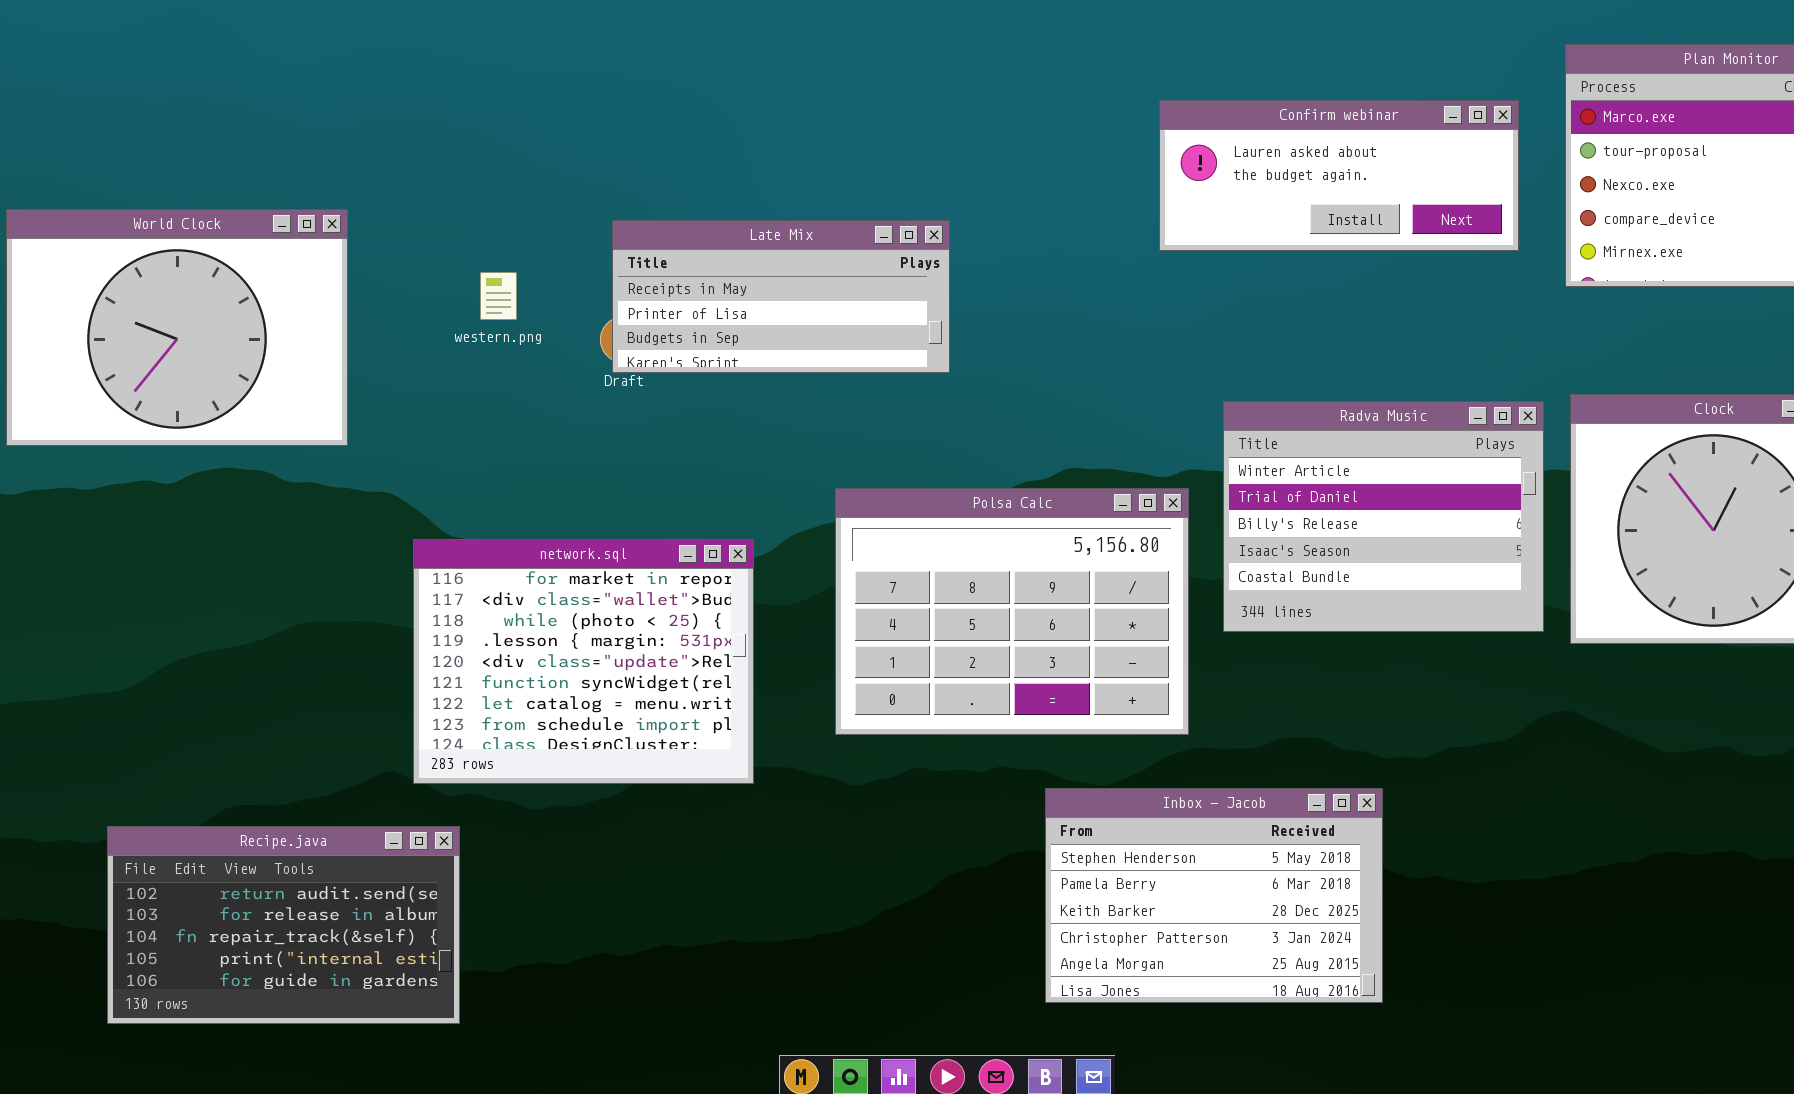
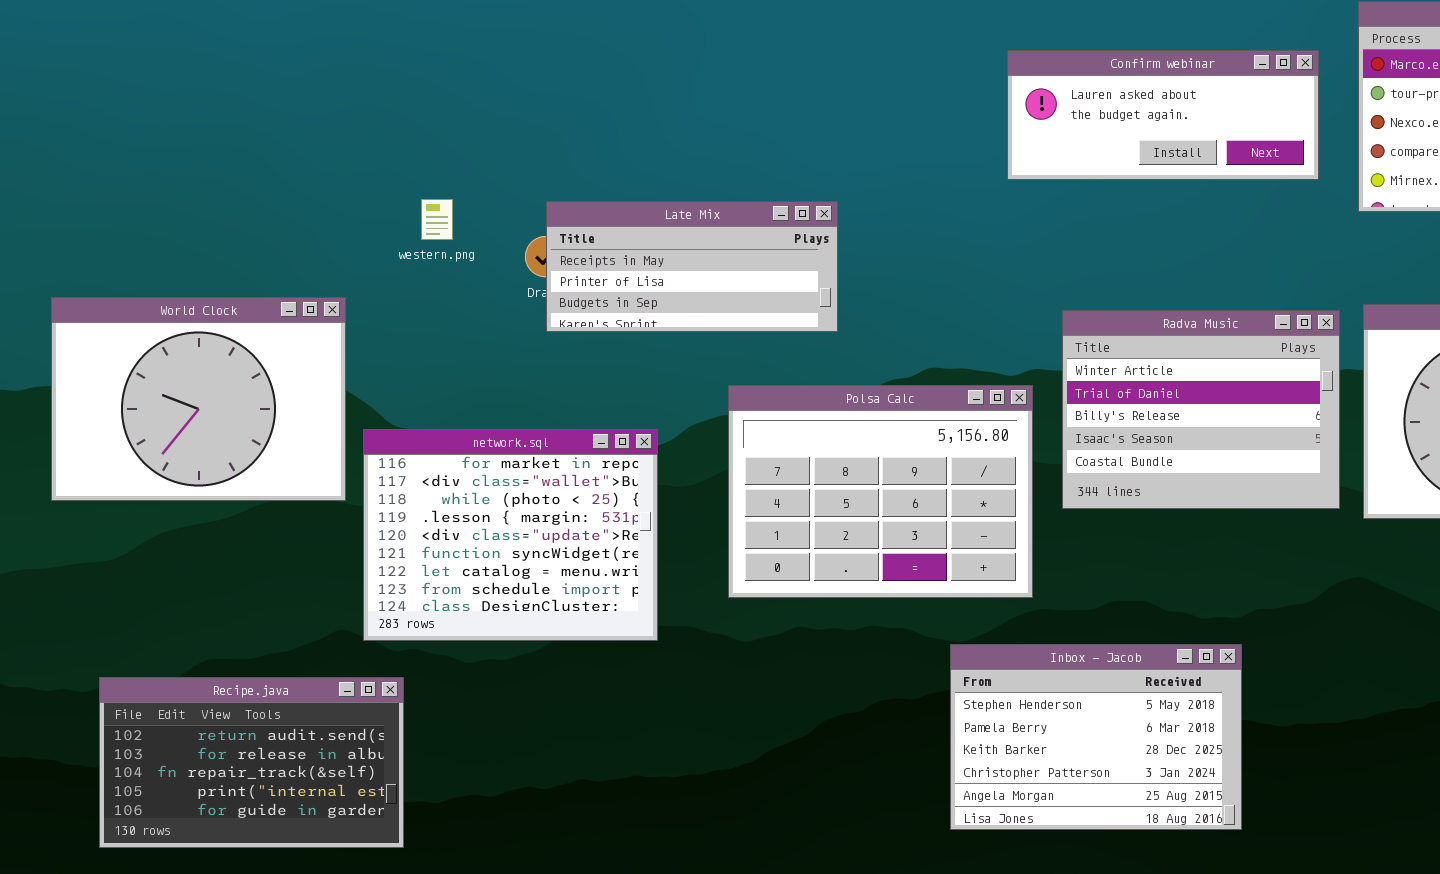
World Clock: [6,209,348,446] -> [51,297,346,501], moved
Late Mix: [612,220,950,373] -> [546,201,838,332], moved
Inbox - Jacob: [1045,788,1383,1003] -> [950,644,1242,830], moved

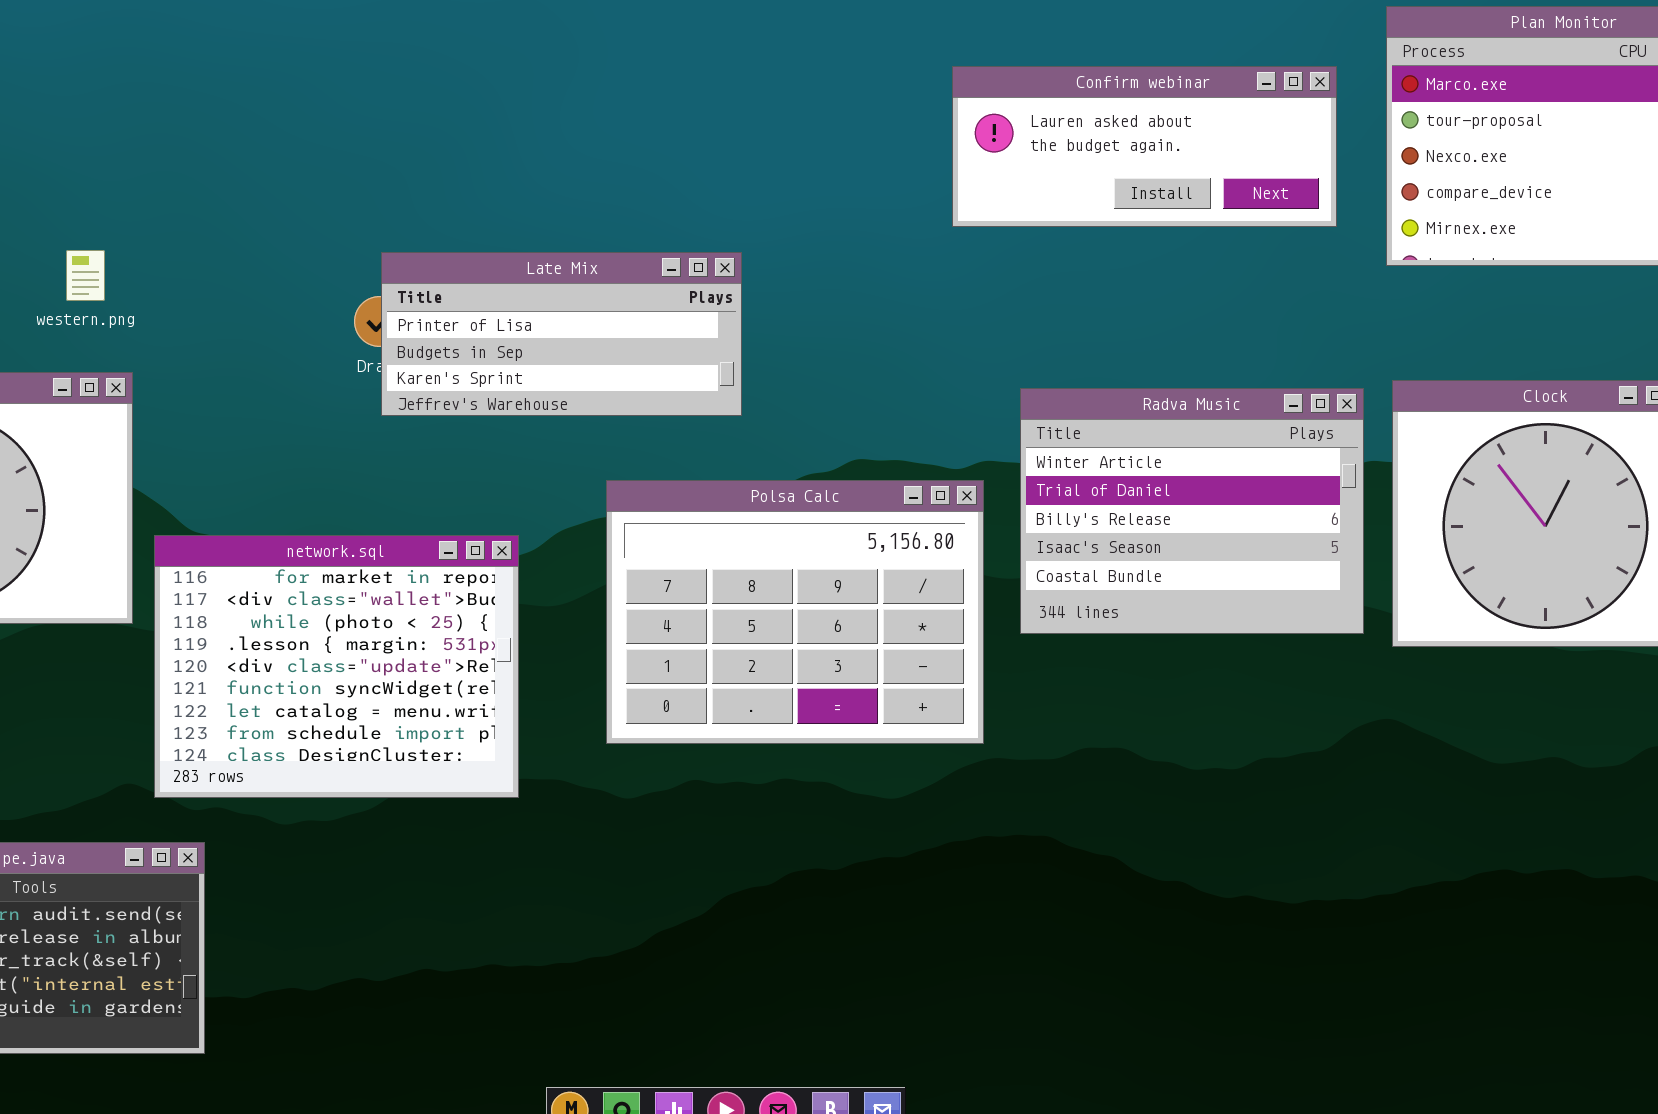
western.png: [421,199,453,240] -> [66,250,105,301], moved
Late Mix: [546,201,838,332] -> [381,252,742,416], scrolled down 1 row
Inbox - Jacob: [950,644,1242,830] -> none, closed

